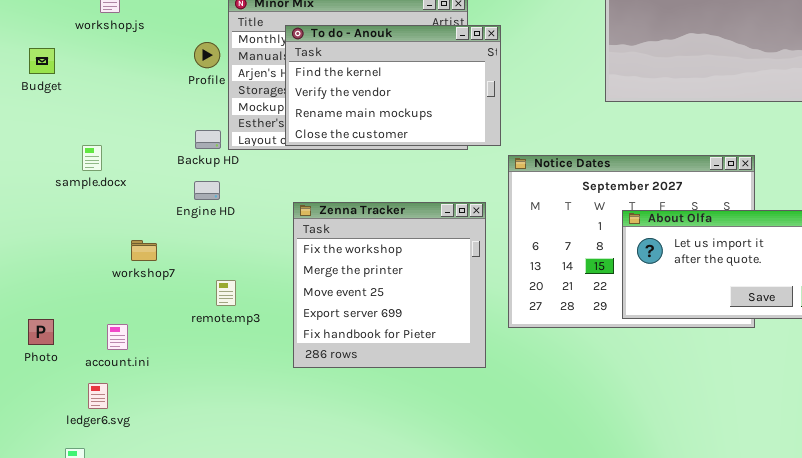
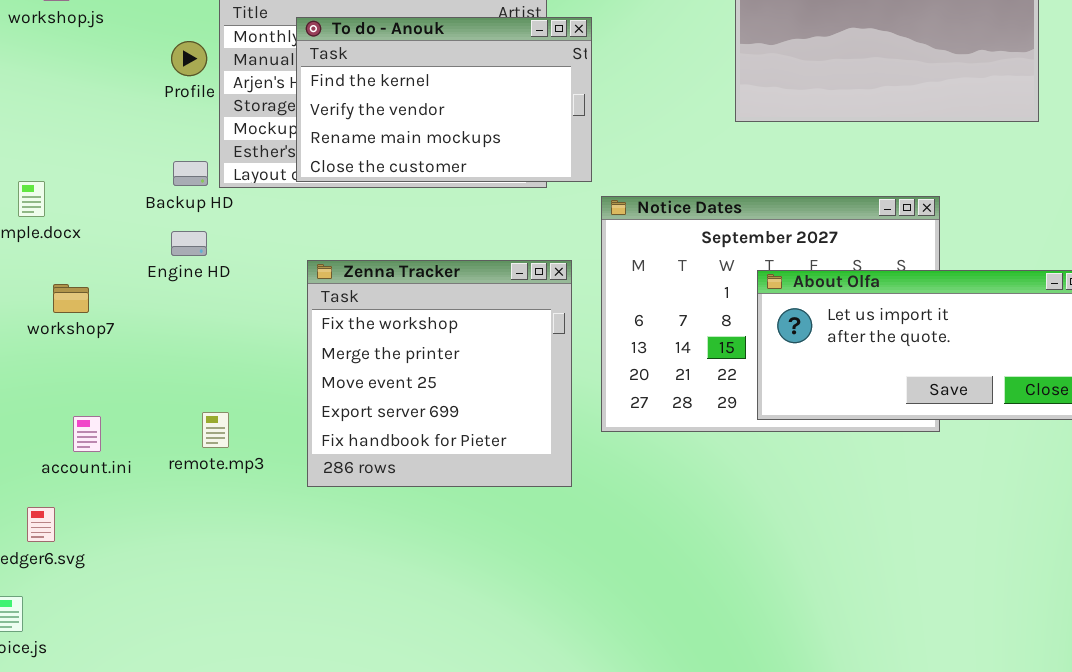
workshop7: [131,240,157,261] -> [53,284,89,313], moved
remote.mp3: [216,280,236,306] -> [202,412,229,448], moved
account.ini: [107,324,128,350] -> [73,416,101,452], moved

